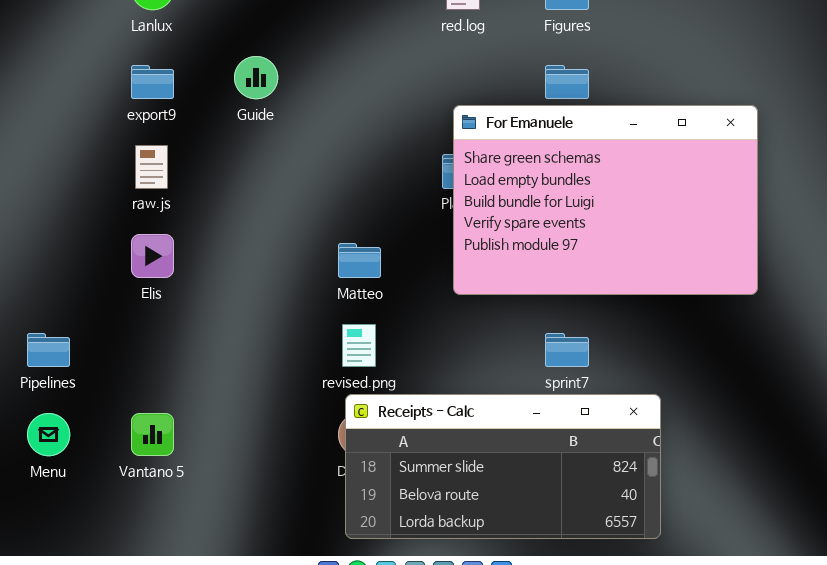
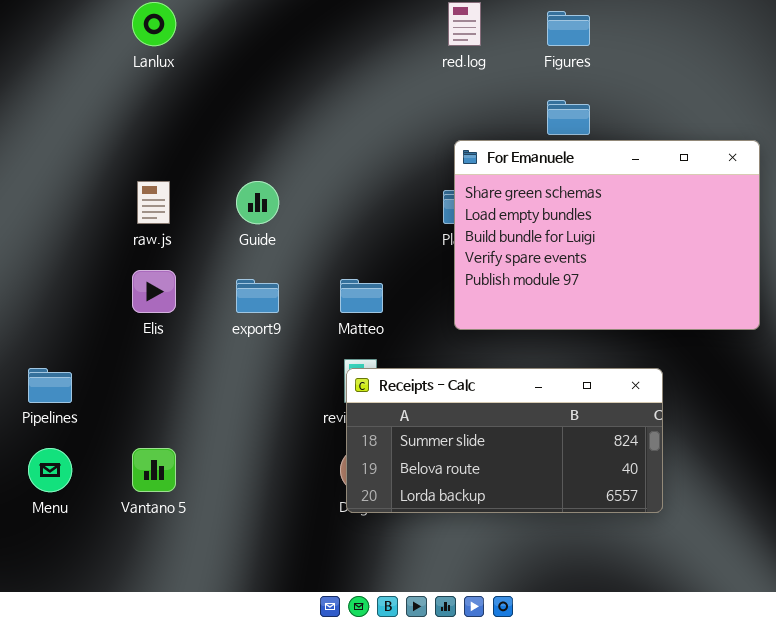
Guide: [234,56,278,99] -> [236,181,279,224], moved
export9: [131,65,174,99] -> [236,279,279,313], moved
Receipts - Calc: [345,394,661,539] -> [346,368,663,513], moved

